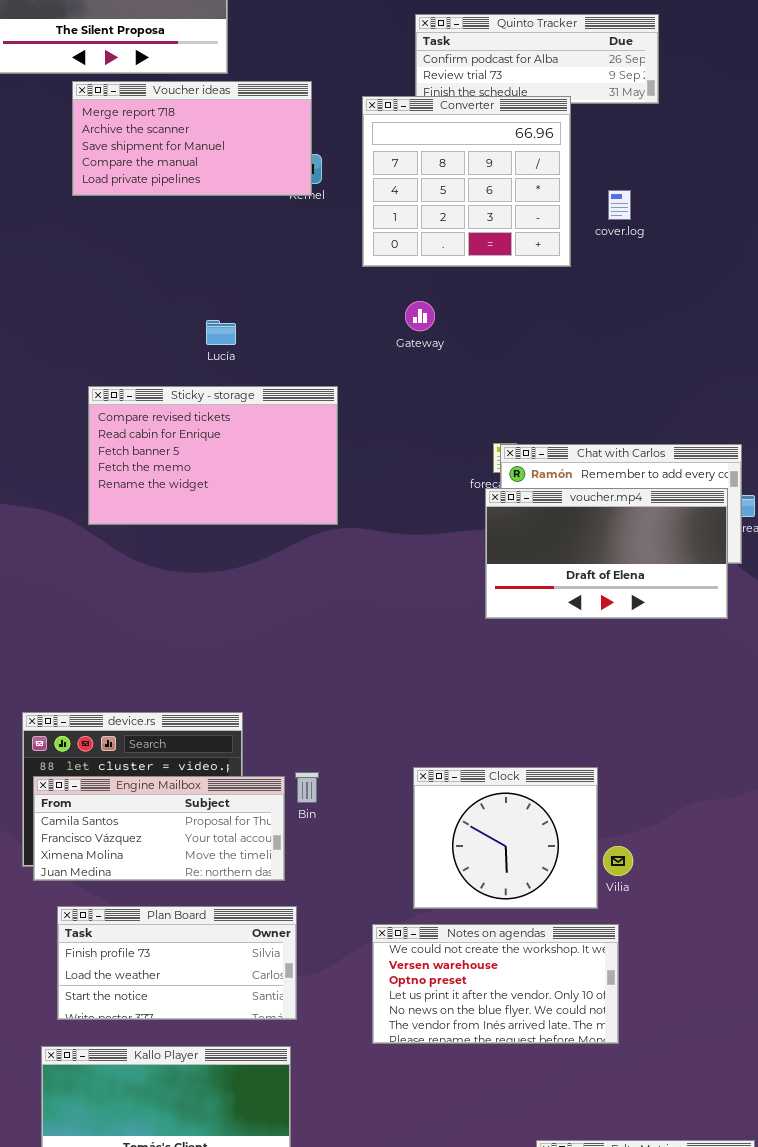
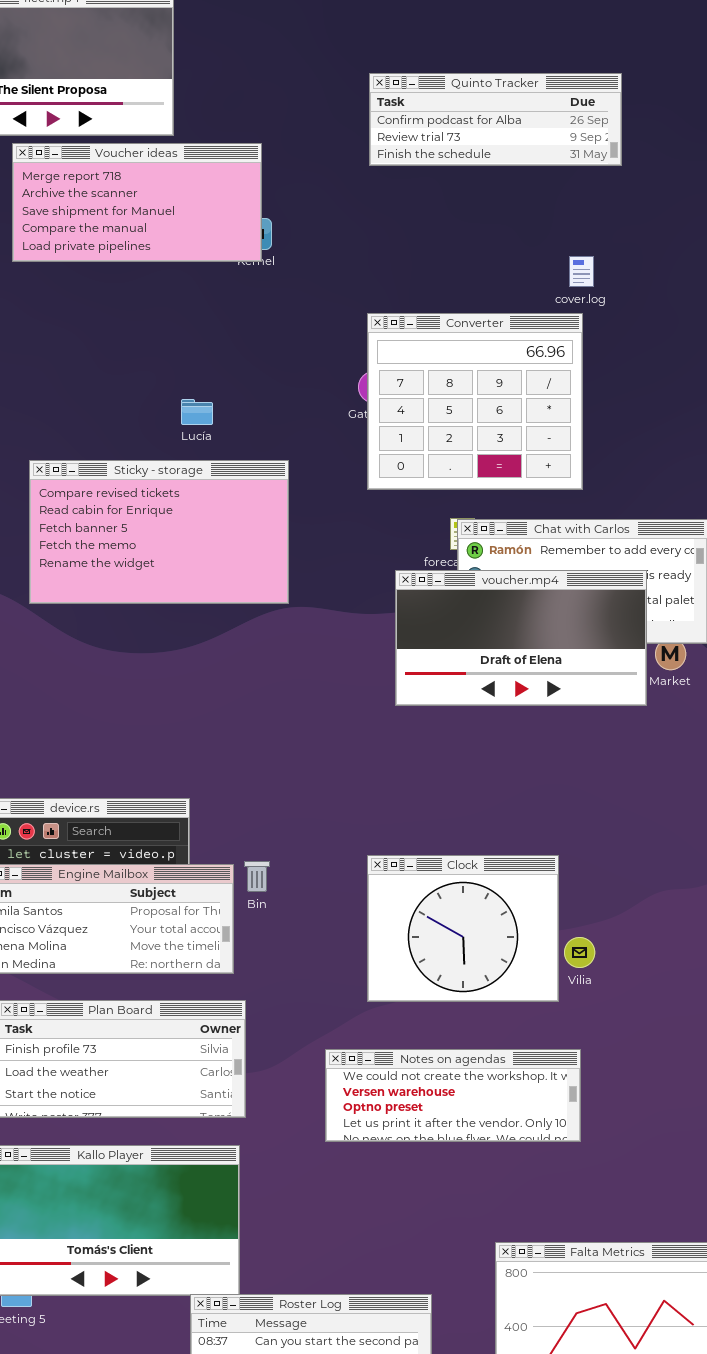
Converter: [362,96,571,267] -> [367,313,583,490], moved
Lucía: [206,320,236,345] -> [181,399,213,425], moved
voucher.mp4: [485,488,728,619] -> [395,570,647,706], moved
Notes on agendas: [372,924,619,1044] -> [325,1049,581,1142], resized

